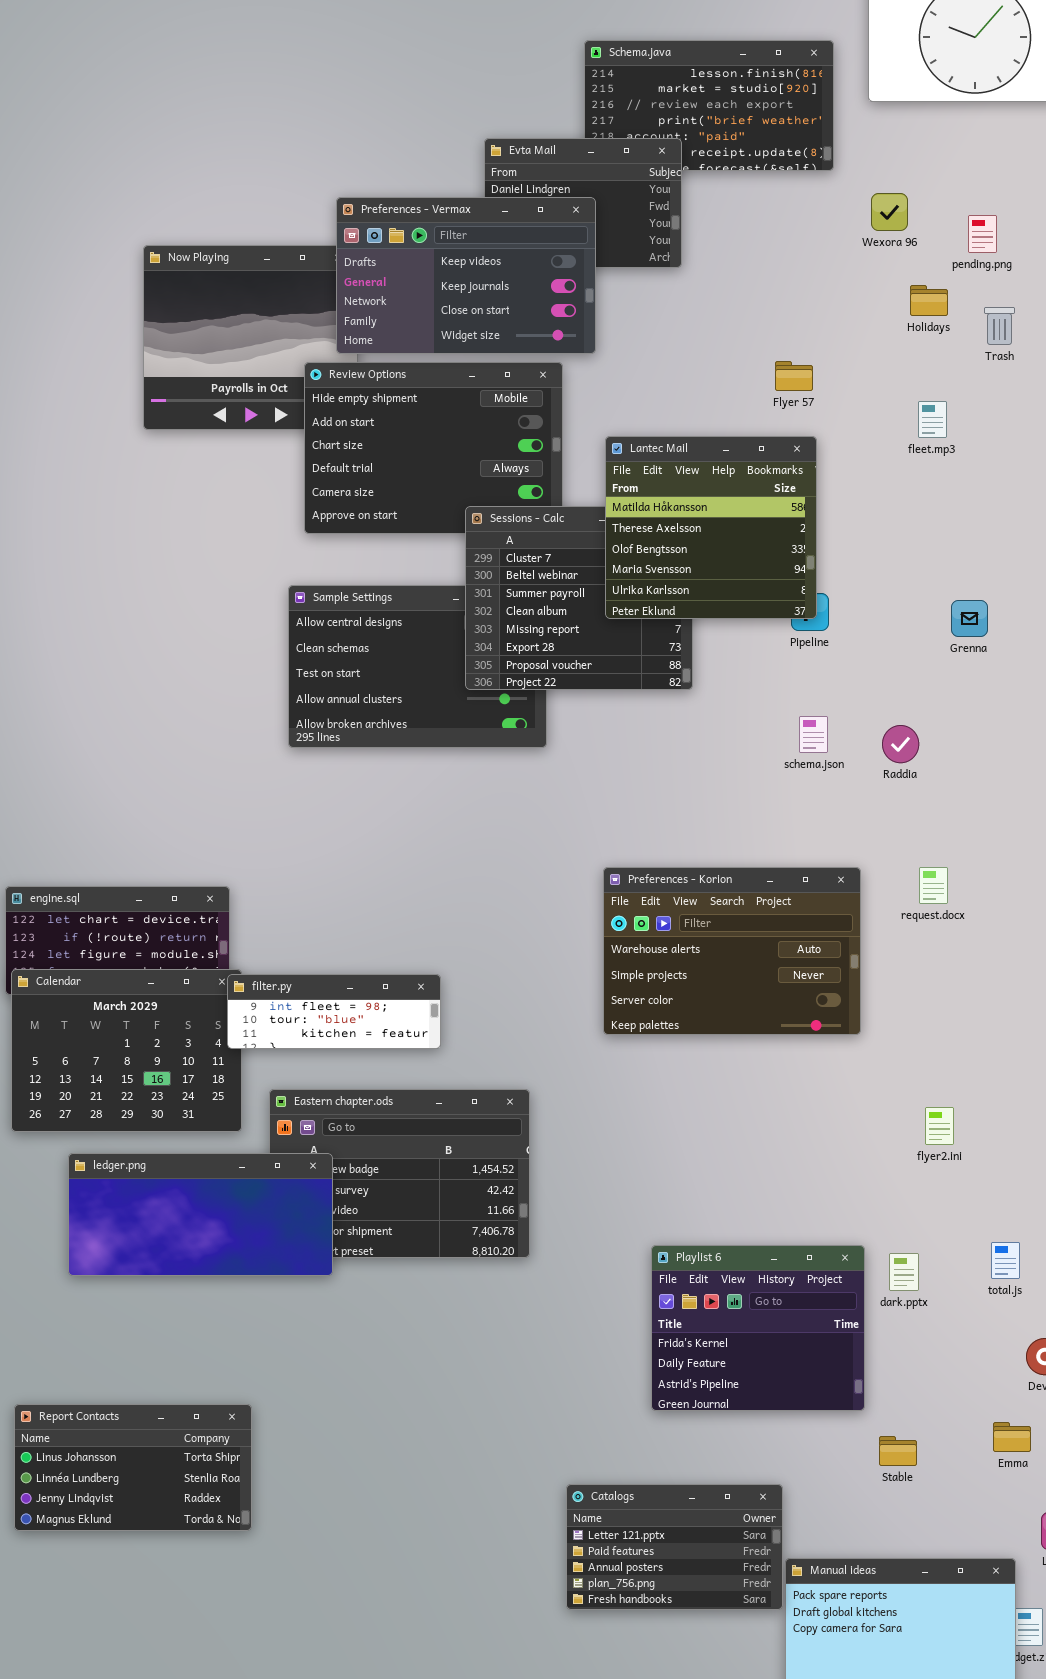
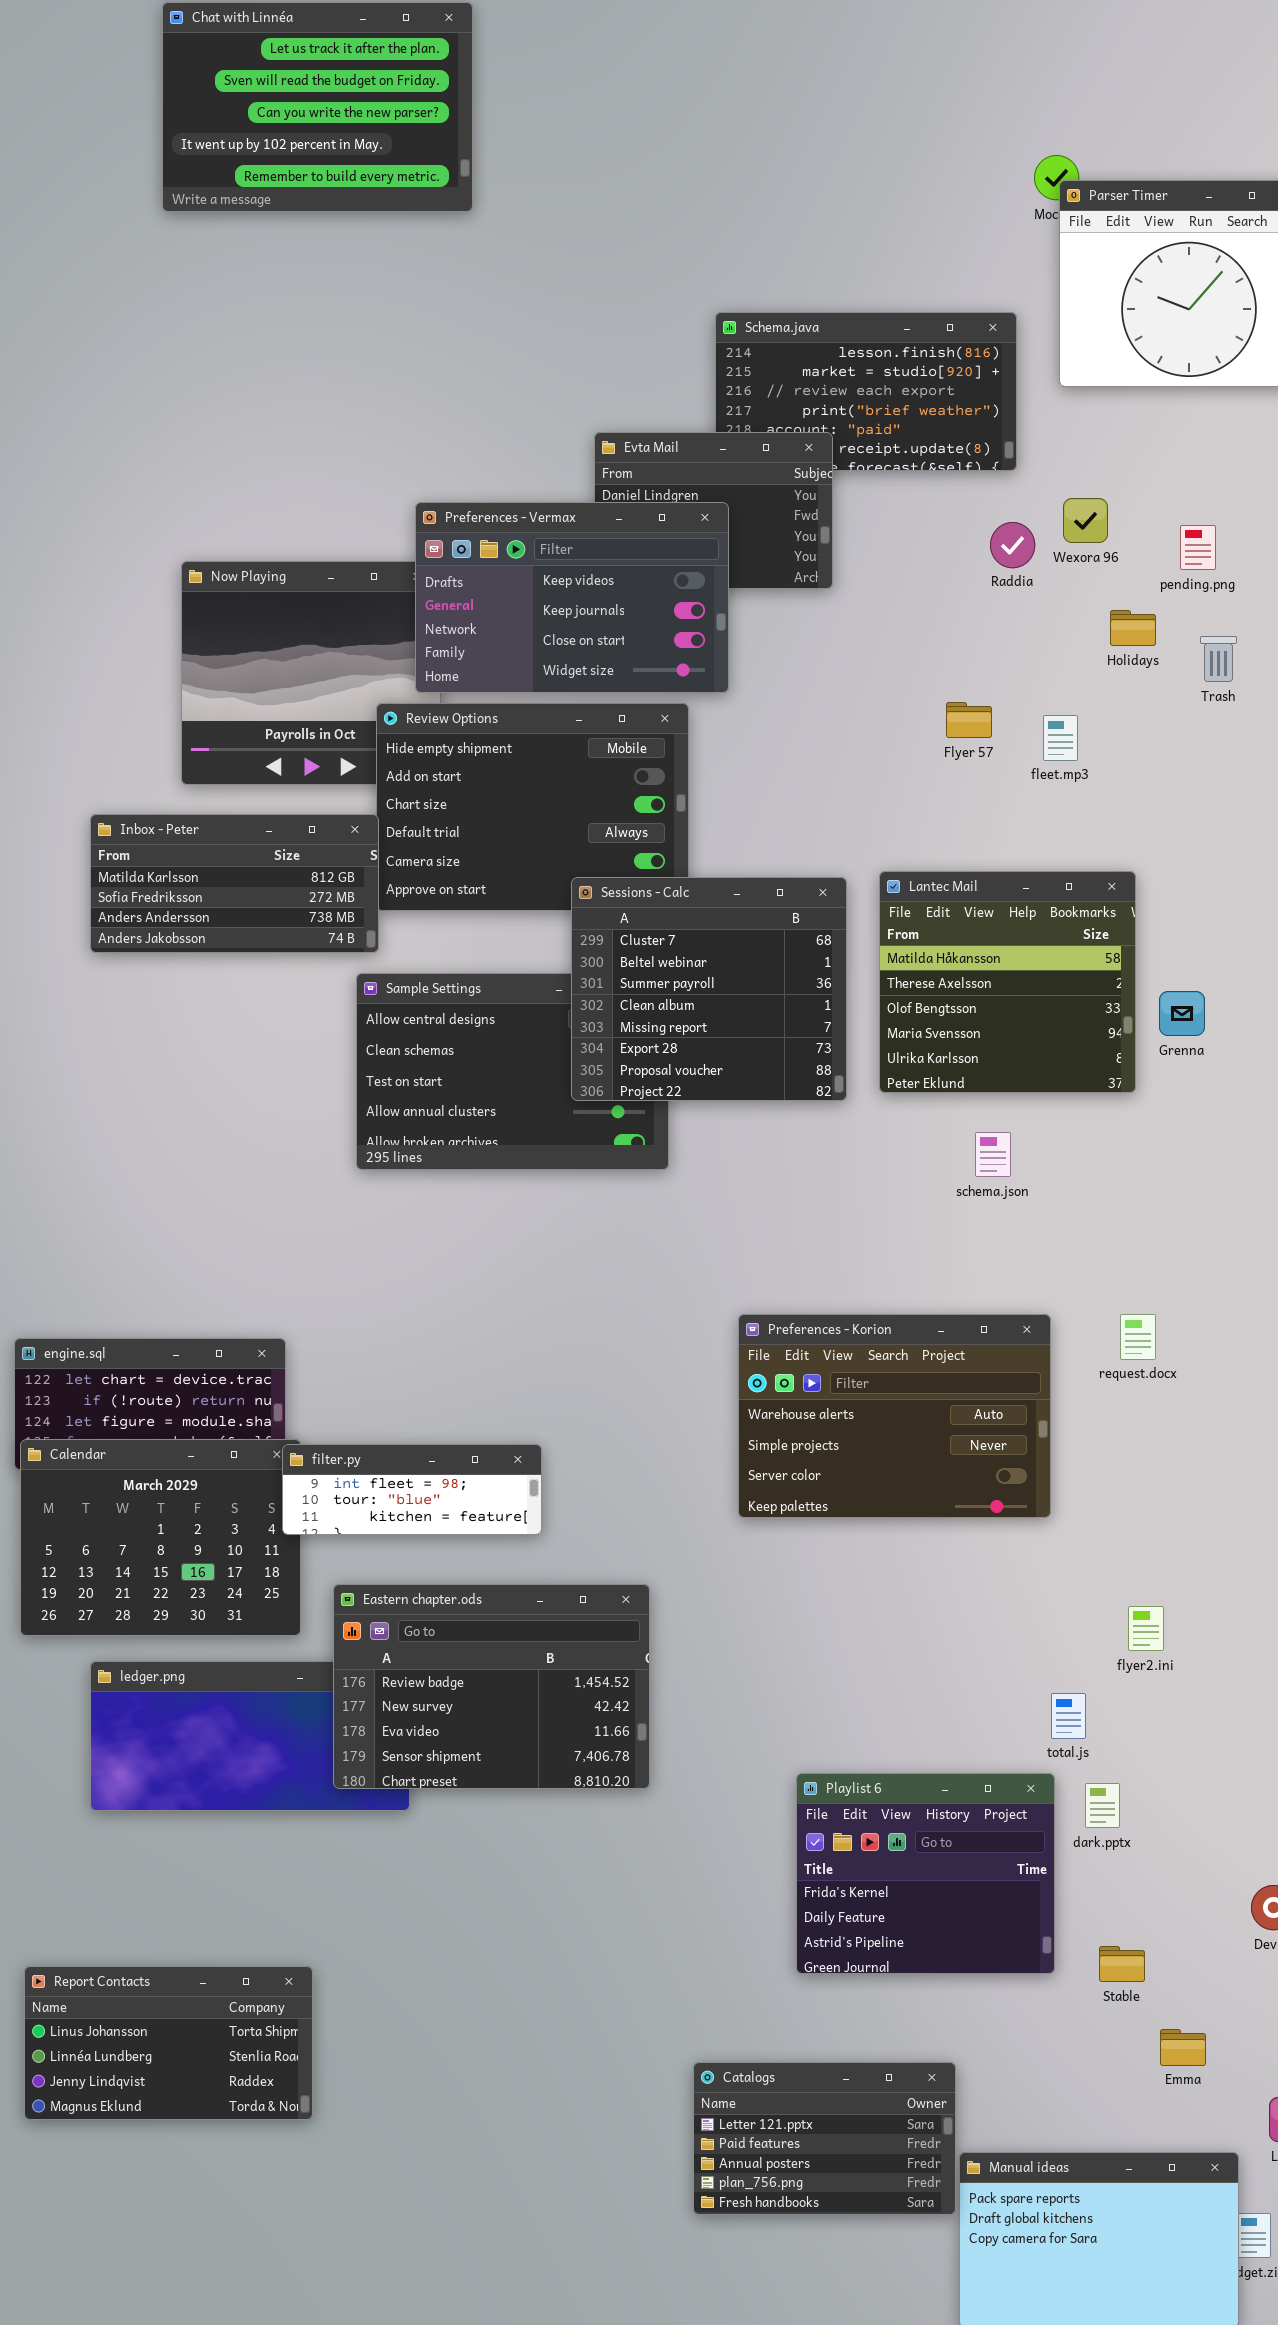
fleet.mp3: [918,401,947,438] -> [1043,715,1078,761], moved
Lantec Mail: [605,436,817,619] -> [879,871,1136,1093], moved
Inbox - Peter: none -> [90,814,379,953], opened
Raddia: [882,725,919,763] -> [990,522,1035,568], moved
Eastern chapter.ods: [269,1089,530,1258] -> [333,1584,650,1789], raised
total.js: [991,1242,1020,1279] -> [1051,1693,1086,1739], moved
Emma: [993,1422,1031,1452] -> [1160,2029,1206,2066], moved
Stable: [879,1436,917,1466] -> [1099,1946,1145,1982], moved

